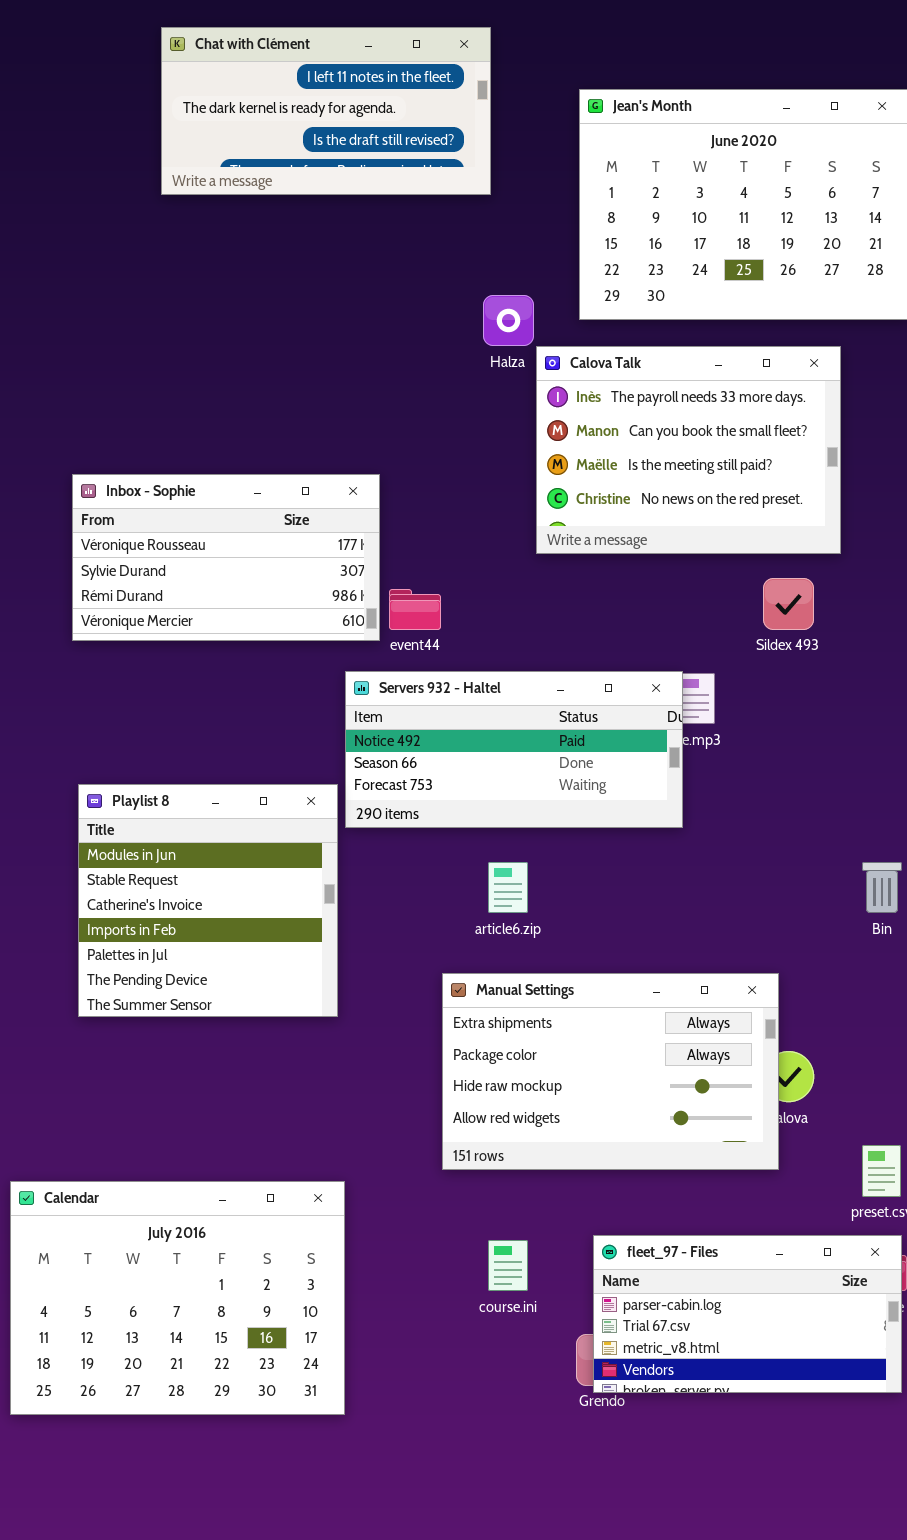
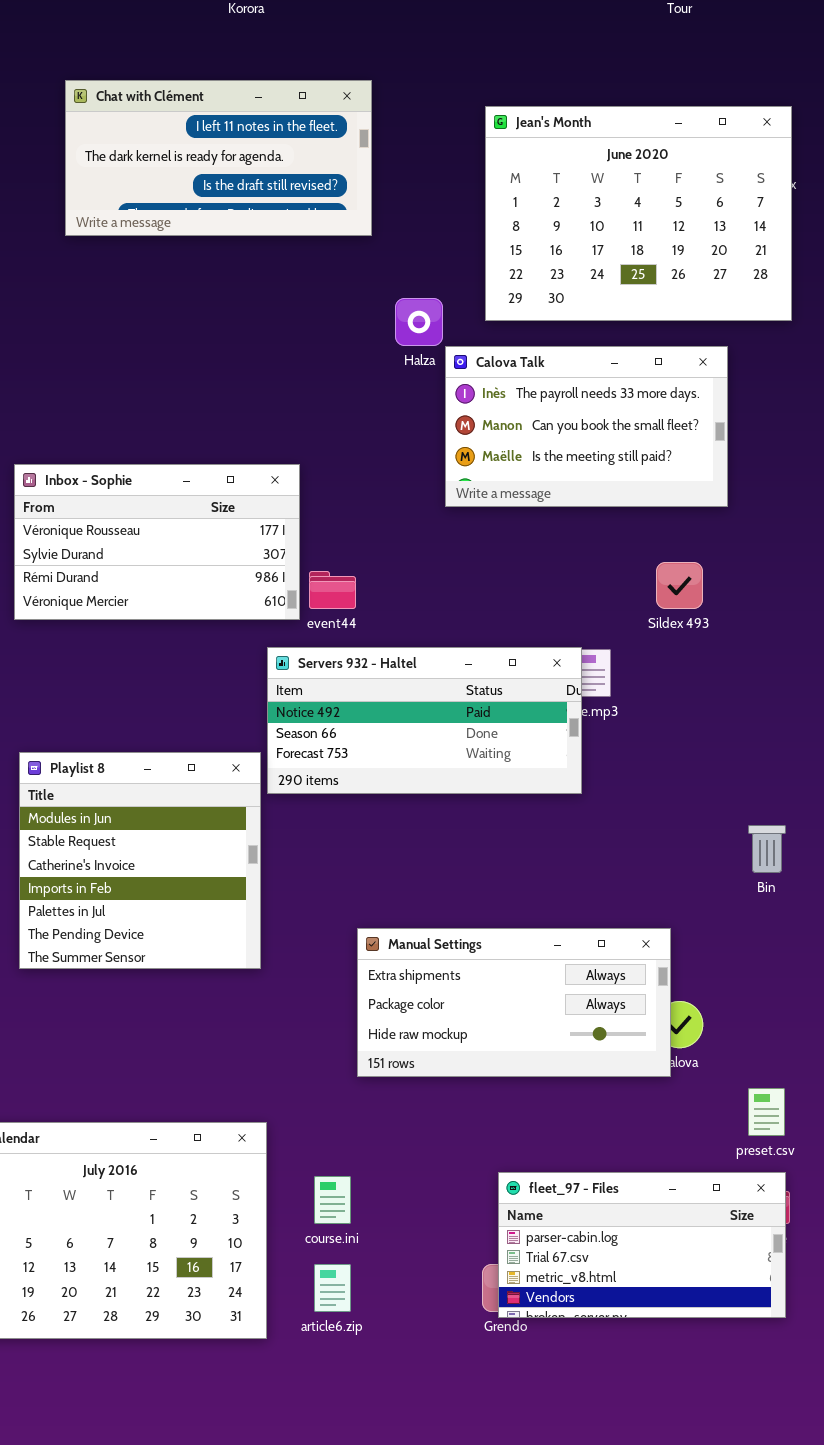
Chat with Clément: [161,27,491,195] -> [65,80,372,236], moved
Calova Talk: [536,346,841,554] -> [445,346,728,507], resized
article6.zip: [488,862,528,913] -> [314,1264,351,1312], moved
Manual Settings: [442,973,779,1170] -> [357,928,671,1077], resized
course.ini: [488,1240,528,1291] -> [314,1176,351,1224], moved

